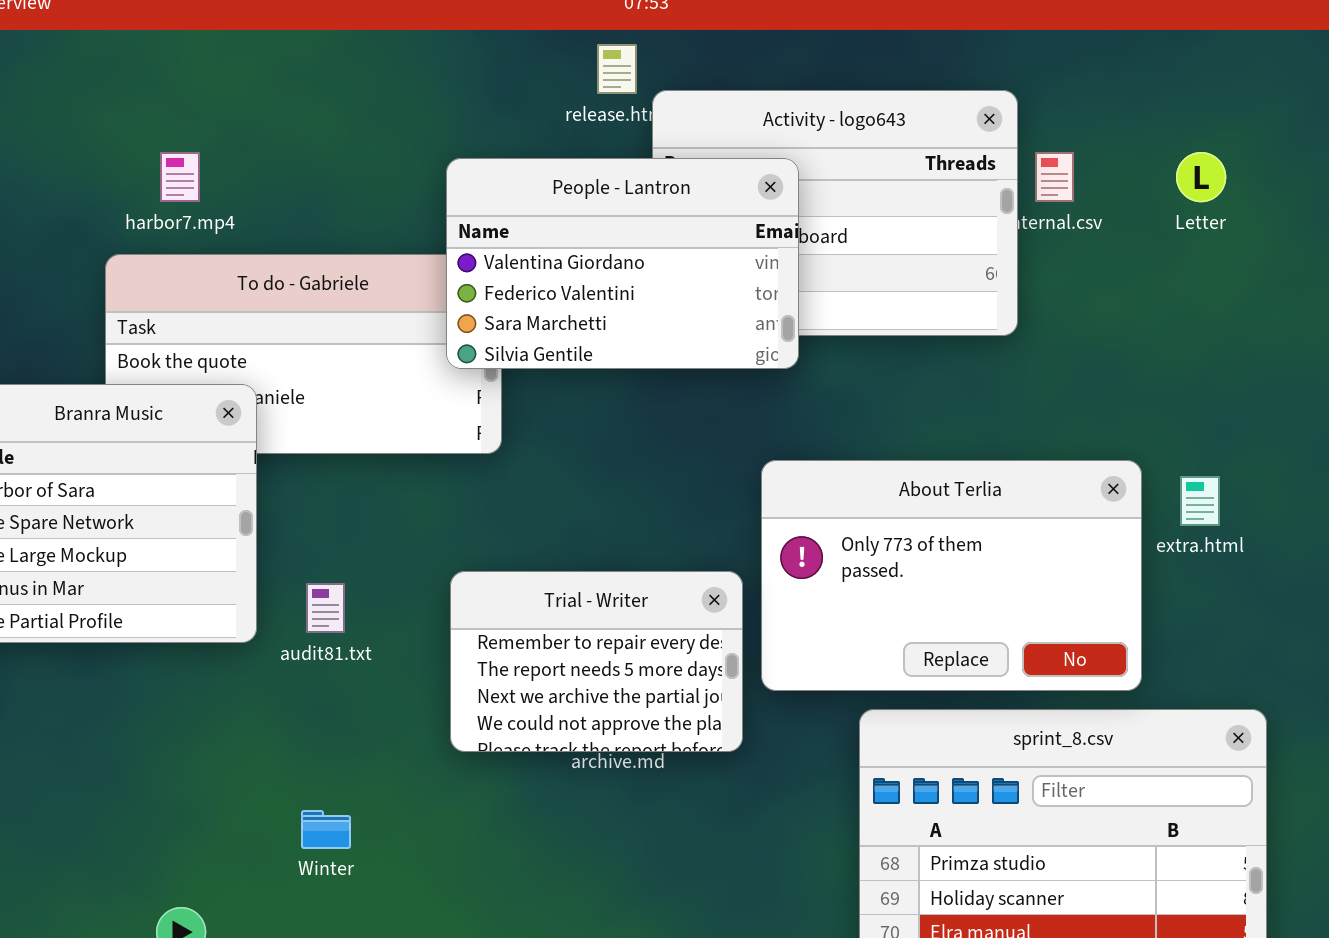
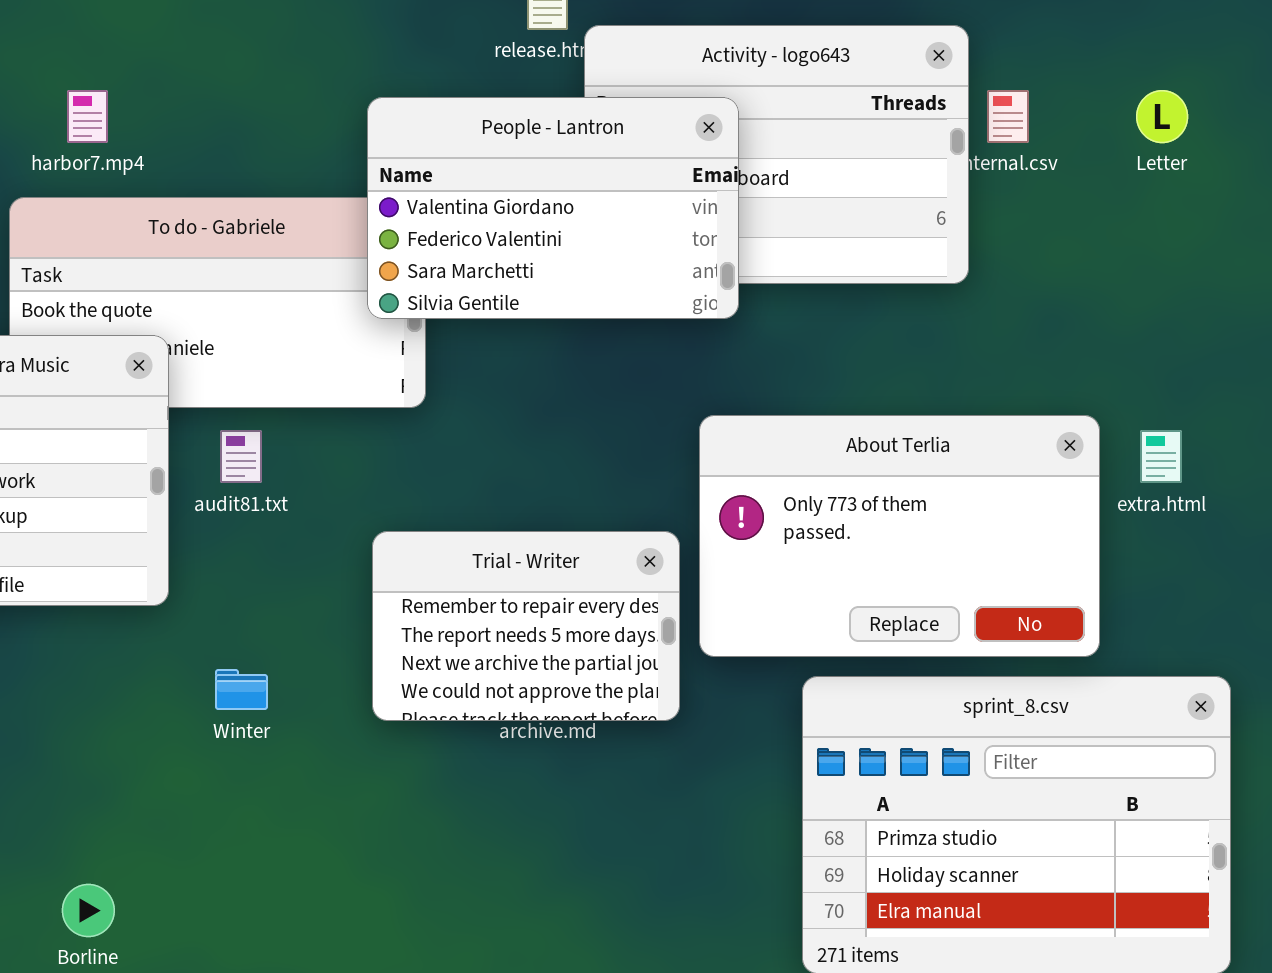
audit81.txt: [306,583,345,633] -> [220,430,262,483], moved
Winter: [301,810,351,849] -> [215,669,268,710], moved

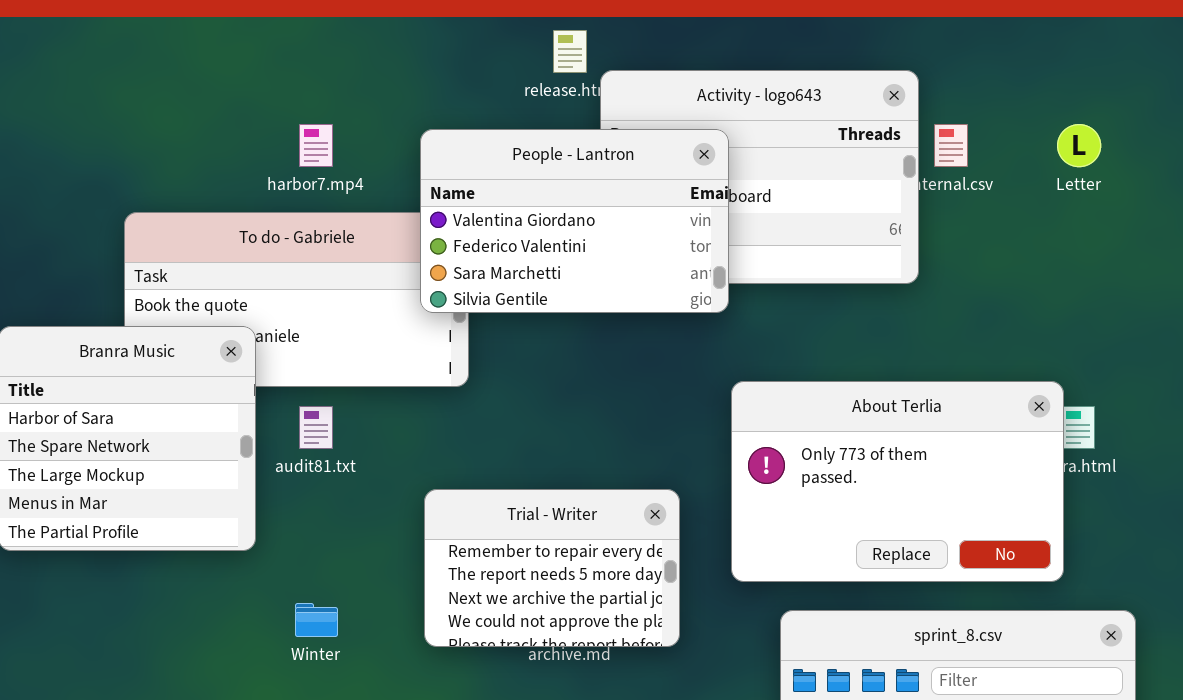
harbor7.mp4: [67,90,108,143] -> [299,124,333,167], moved
About Terlia: [699,415,1100,657] -> [731,381,1064,582], moved

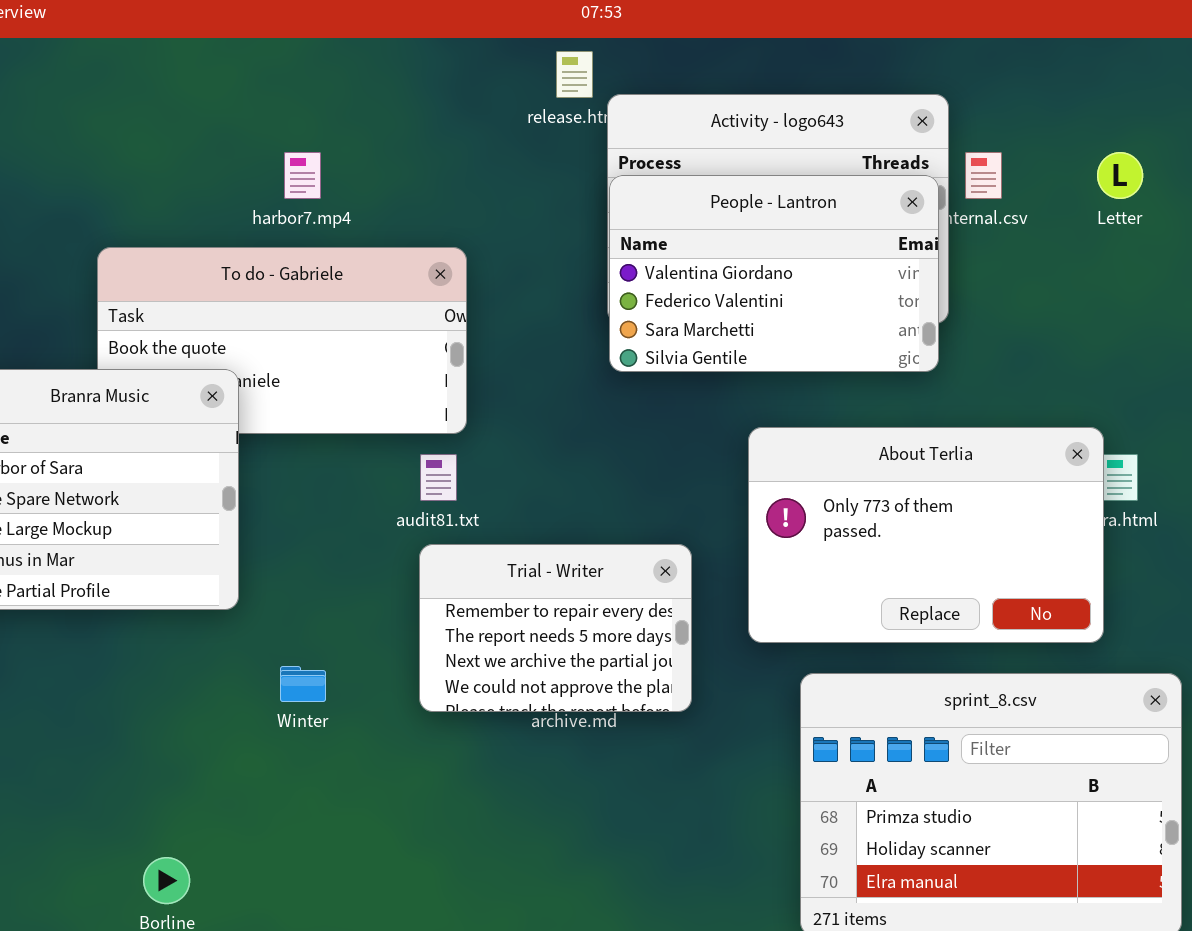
People - Lantron: [420,129,729,313] -> [609,175,939,372], moved
audit81.txt: [299,406,333,449] -> [420,454,457,501], moved

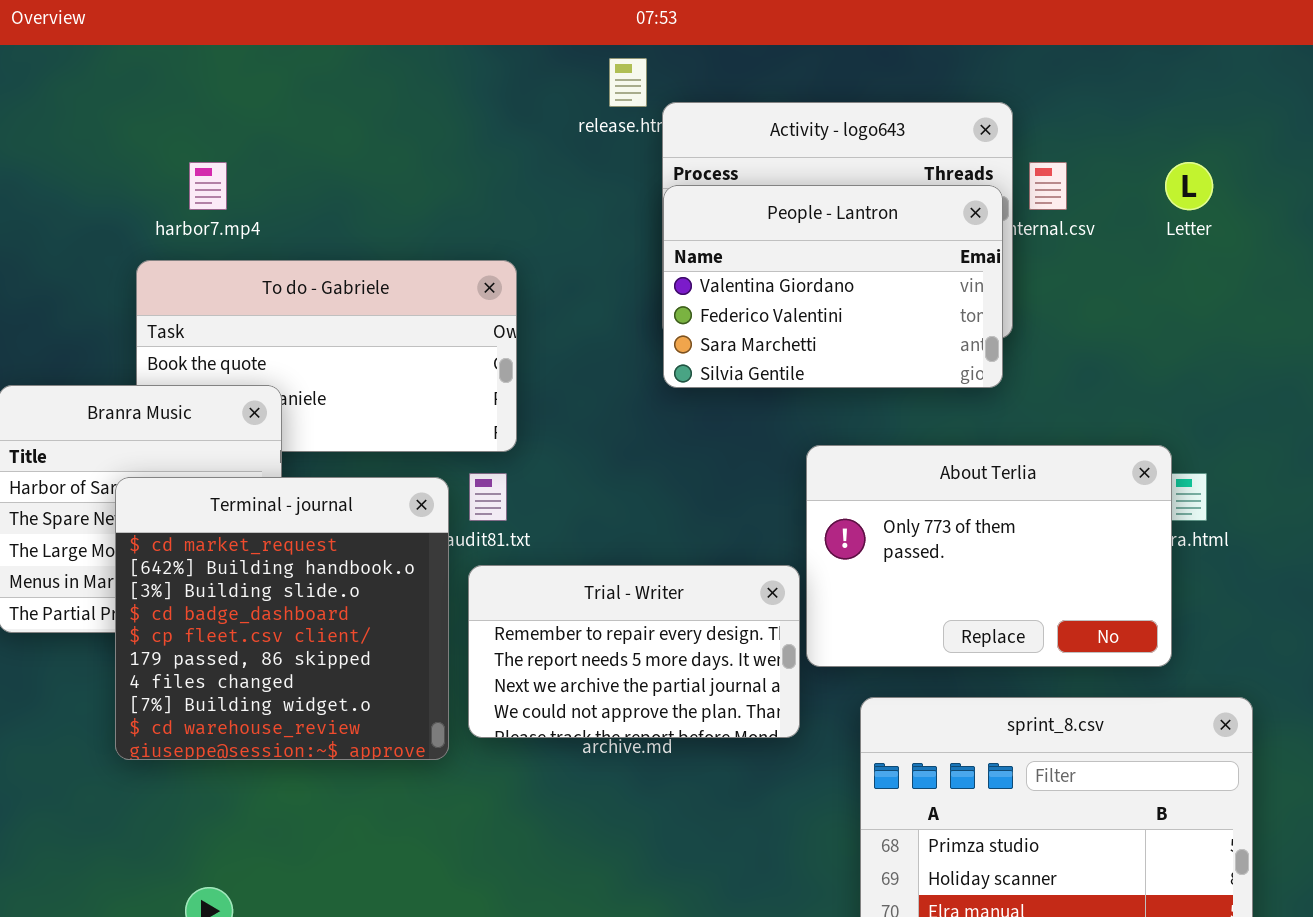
harbor7.mp4: [284,152,321,199] -> [189,162,227,210], moved
Terminal - journal: none -> [115,477,449,760], opened
Trial - Writer: [419,544,692,712] -> [468,565,800,738], resized

